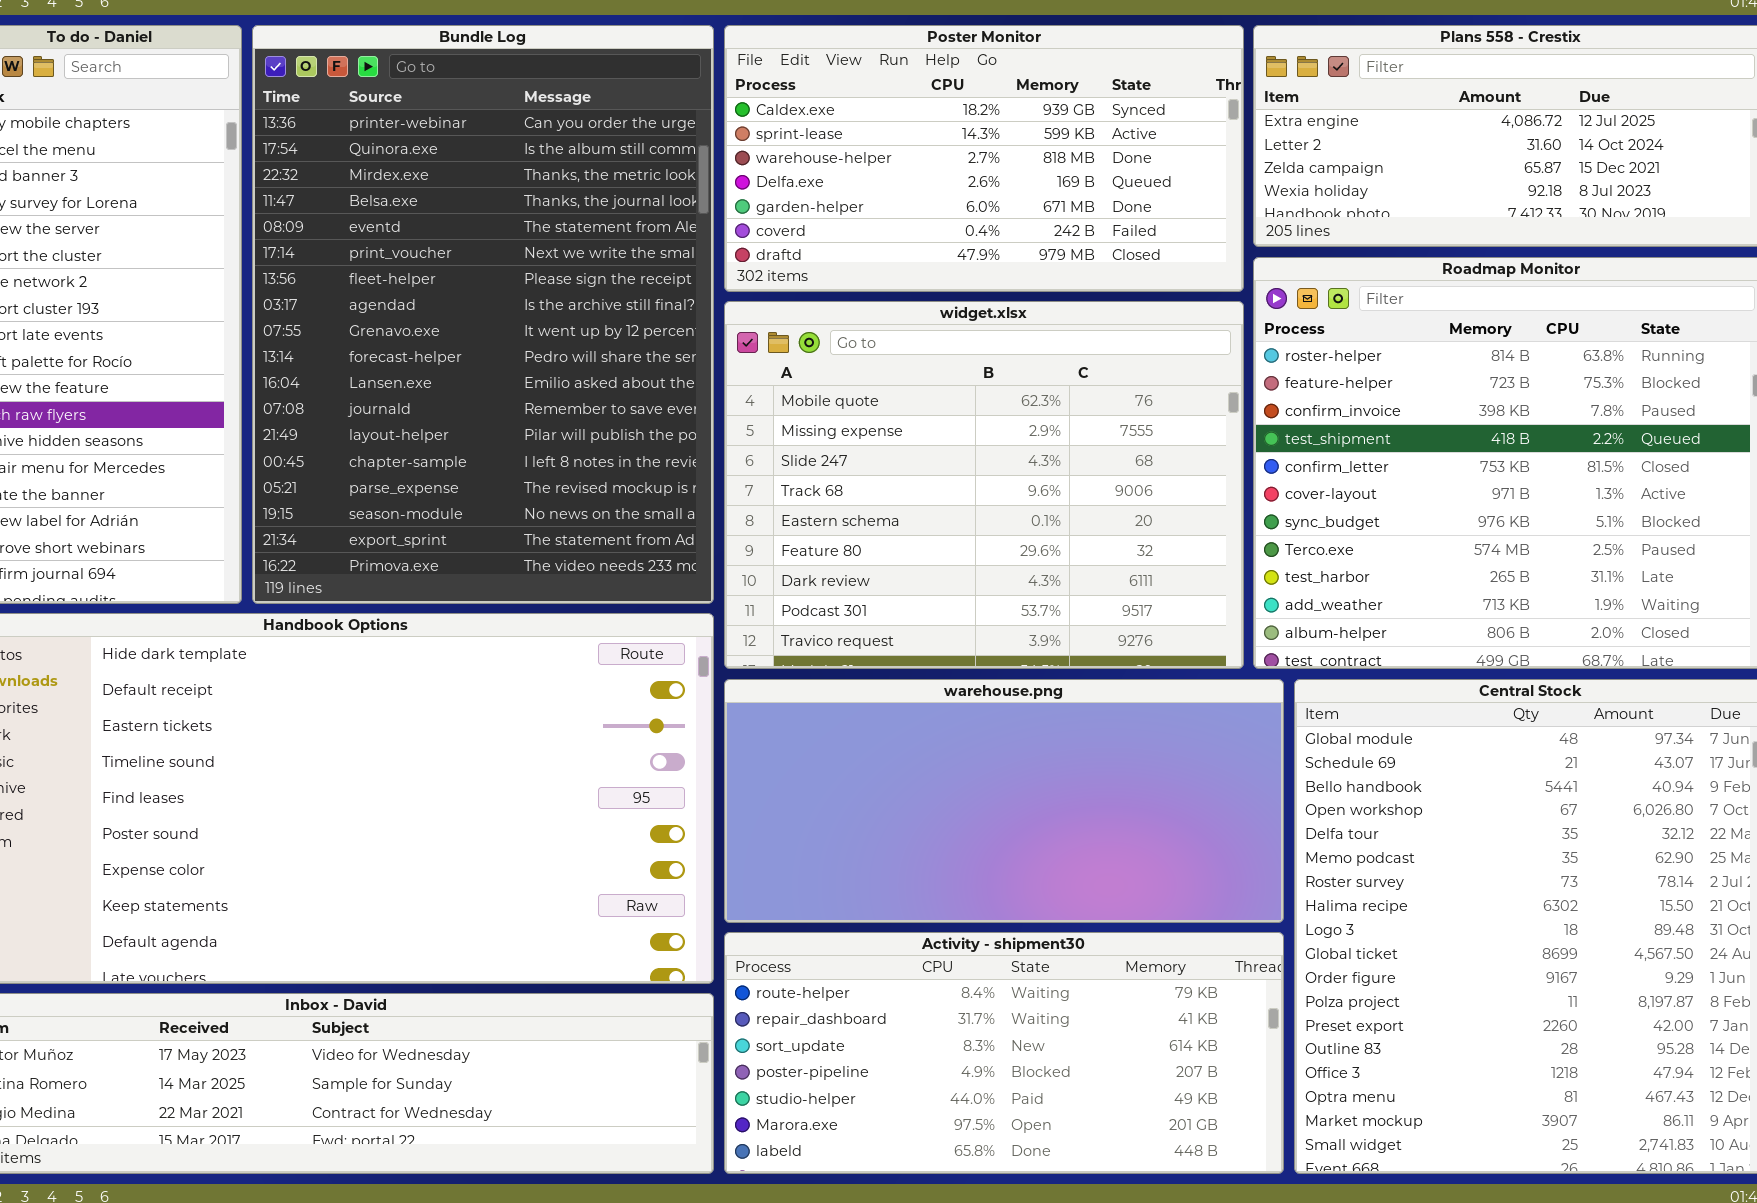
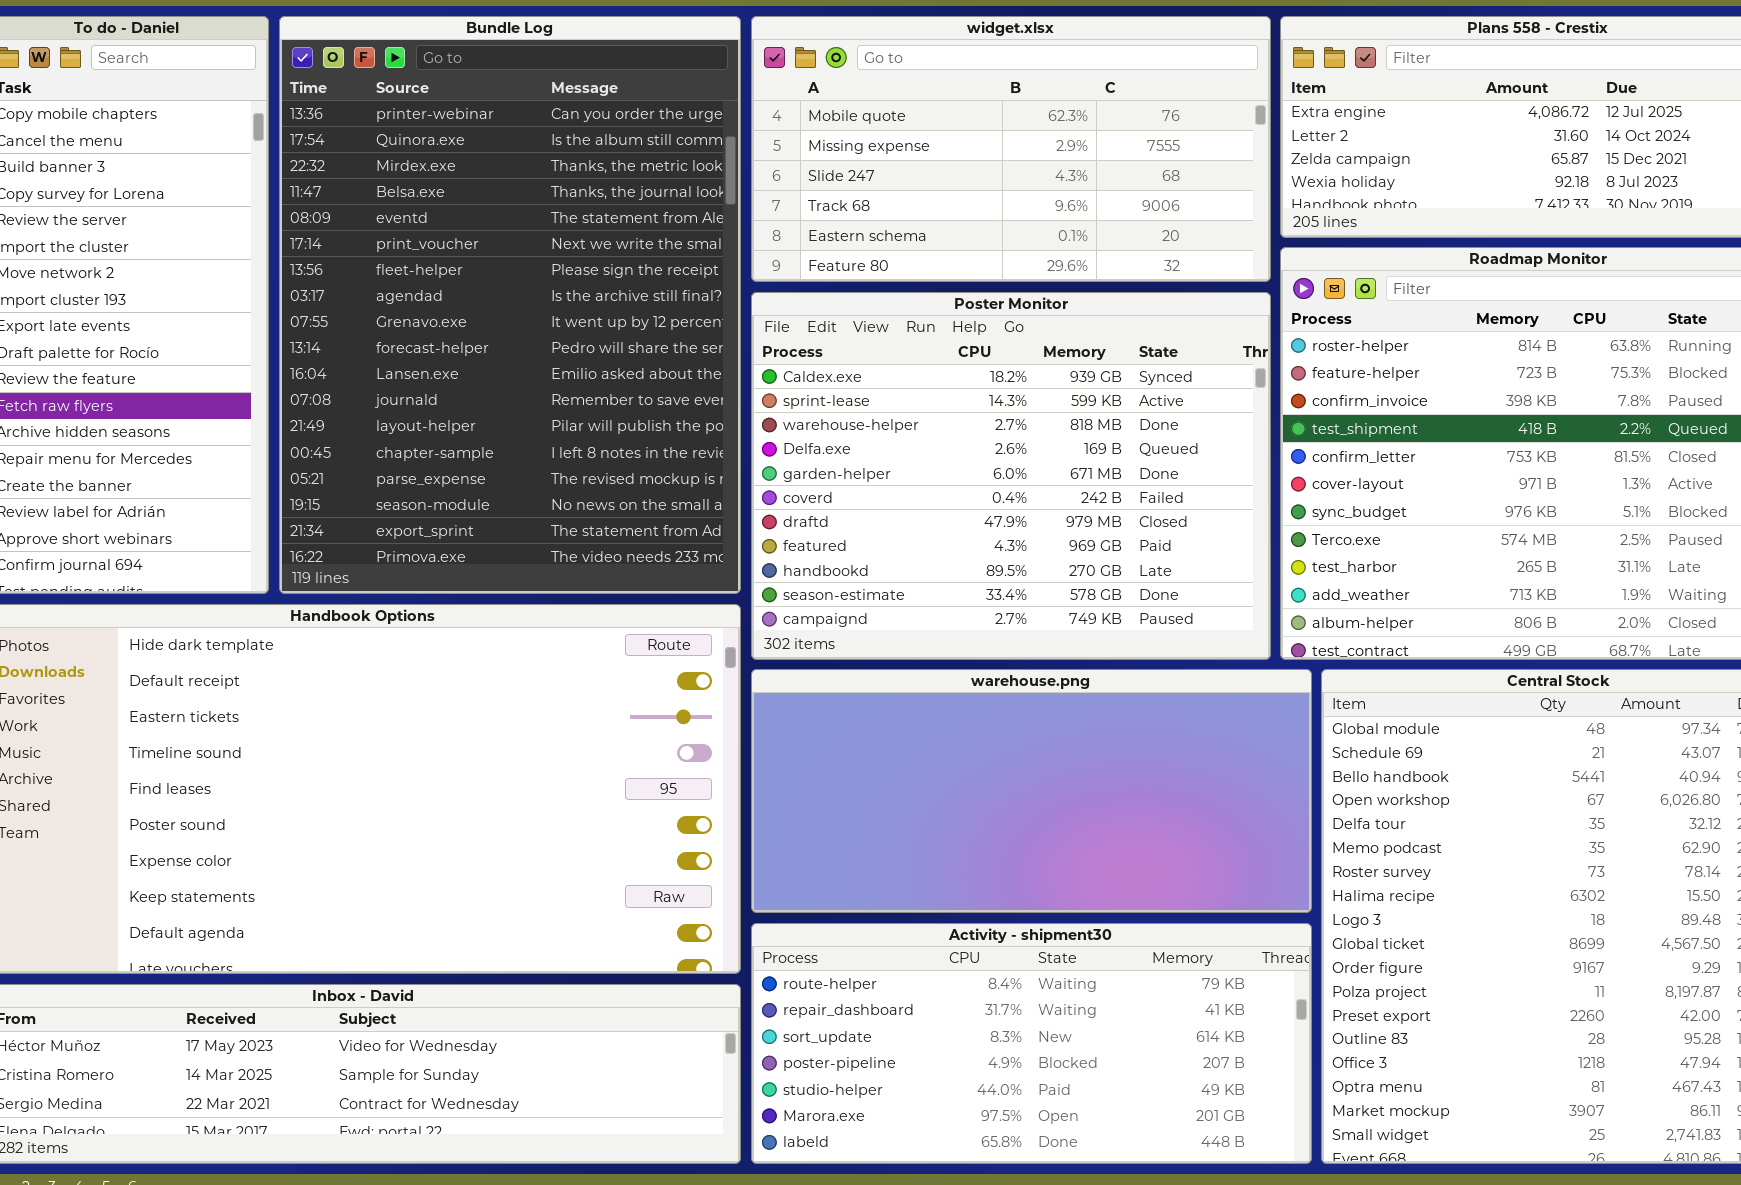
Poster Monitor: [724,25,1244,292] -> [751,292,1271,660], moved, resized
widget.xlsx: [724,301,1244,669] -> [751,16,1271,282], moved, resized

